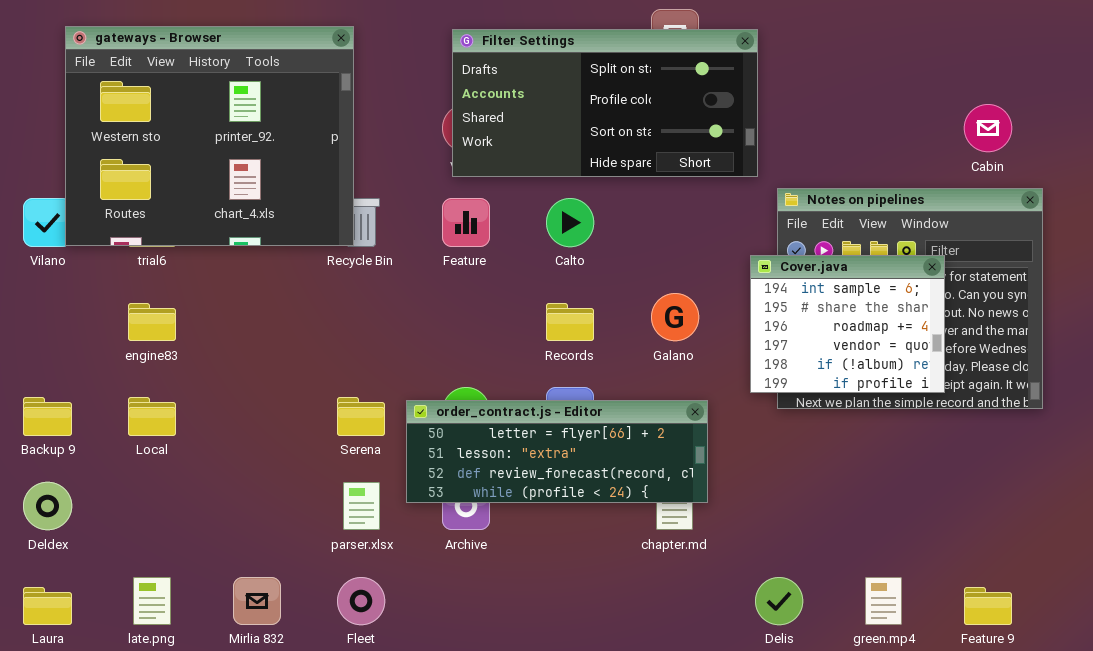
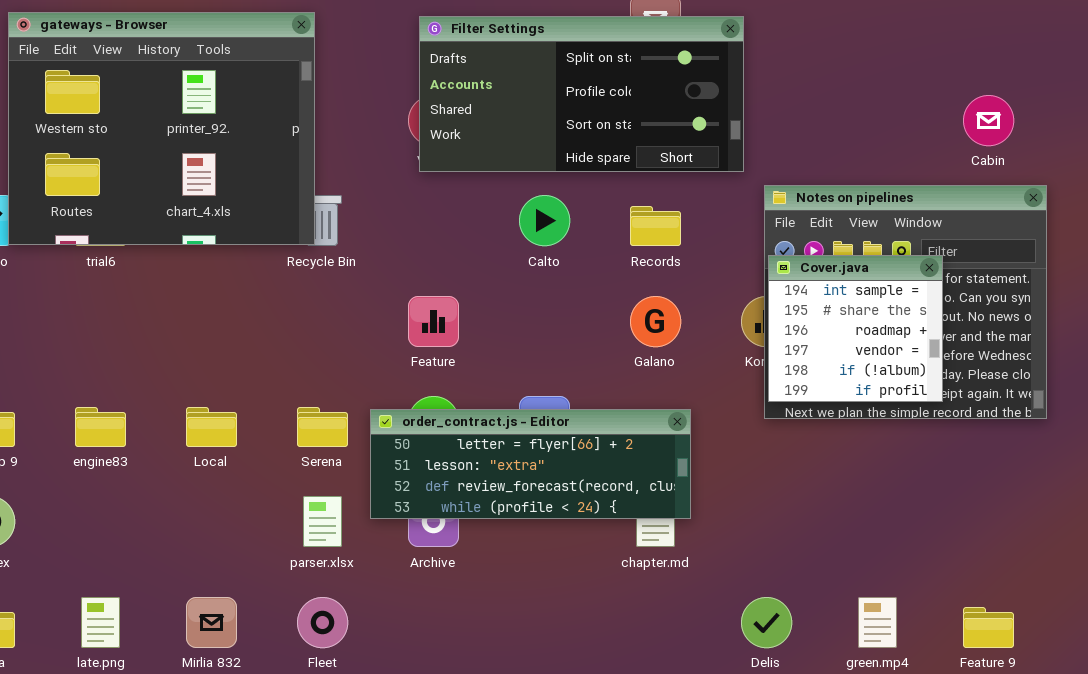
Feature: [442,198,490,247] -> [408,296,459,347], moved
Cover.java: [750,255,945,393] -> [768,255,943,402], resized
engine83: [128,303,176,341] -> [75,407,126,447], moved
Records: [546,303,594,341] -> [630,206,681,246], moved
Local: [128,397,176,436] -> [186,407,237,447], moved

